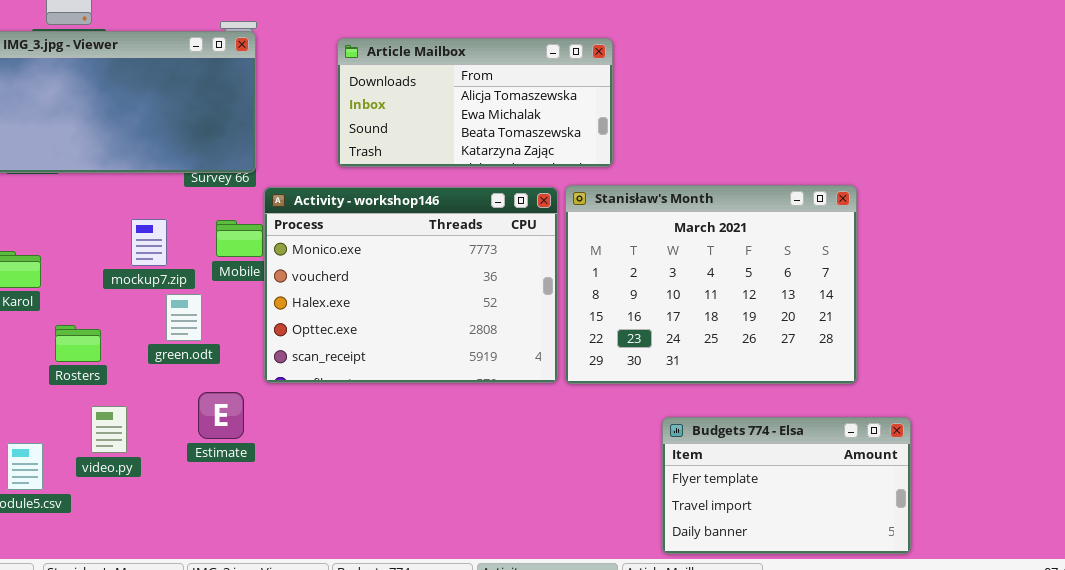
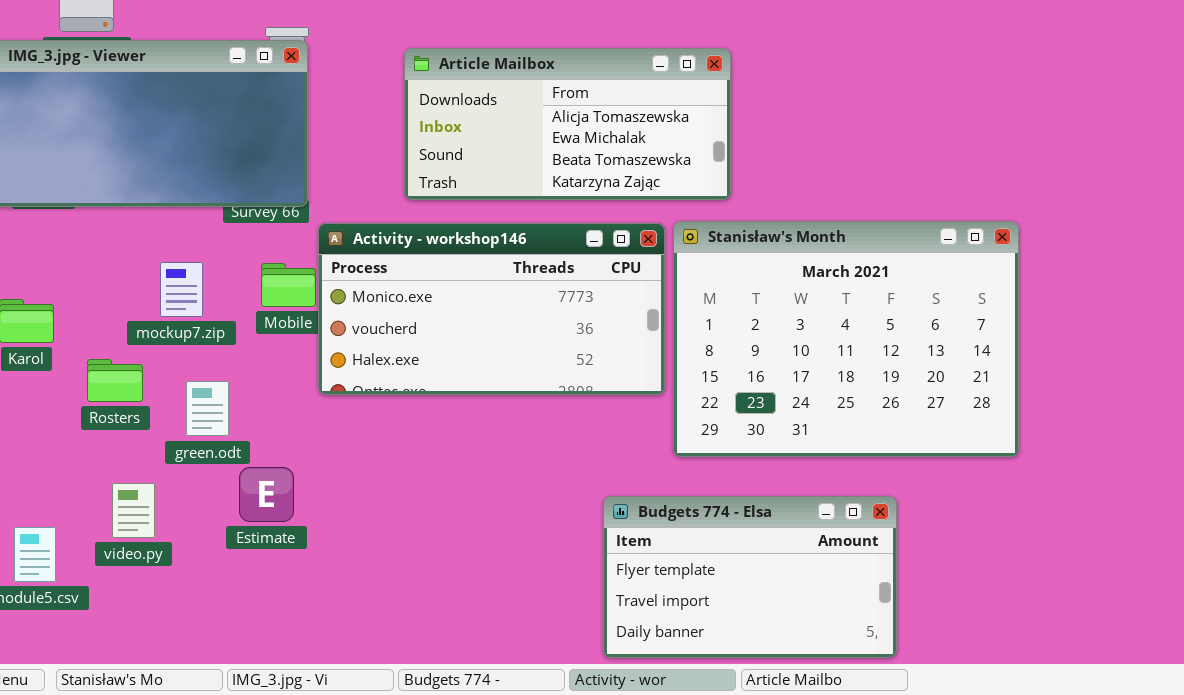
Activity - workshop146: [264,187,558,383] -> [318,223,665,395], resized
green.odt: [166,294,202,341] -> [186,381,229,436], moved
Rosters: [55,325,101,362] -> [87,359,143,402], moved
Budgets 774 - Elsa: [662,417,911,554] -> [603,496,897,658], moved

